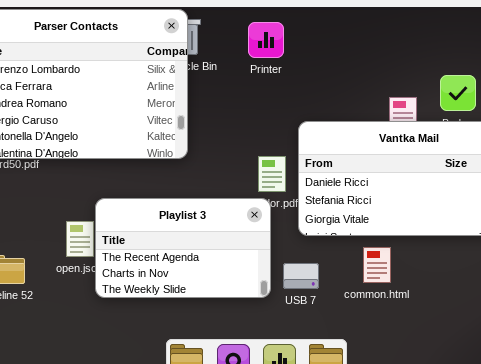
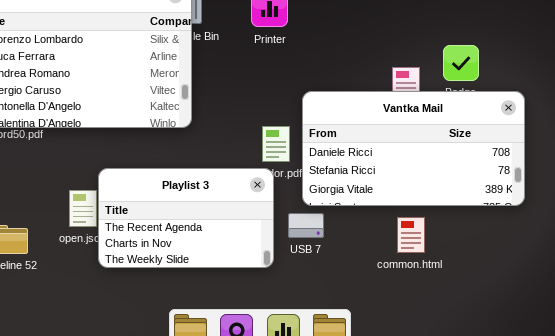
common.html: [363,247,391,283] -> [397,217,425,253], moved
USB 7: [283,263,319,289] -> [288,213,324,238], moved

